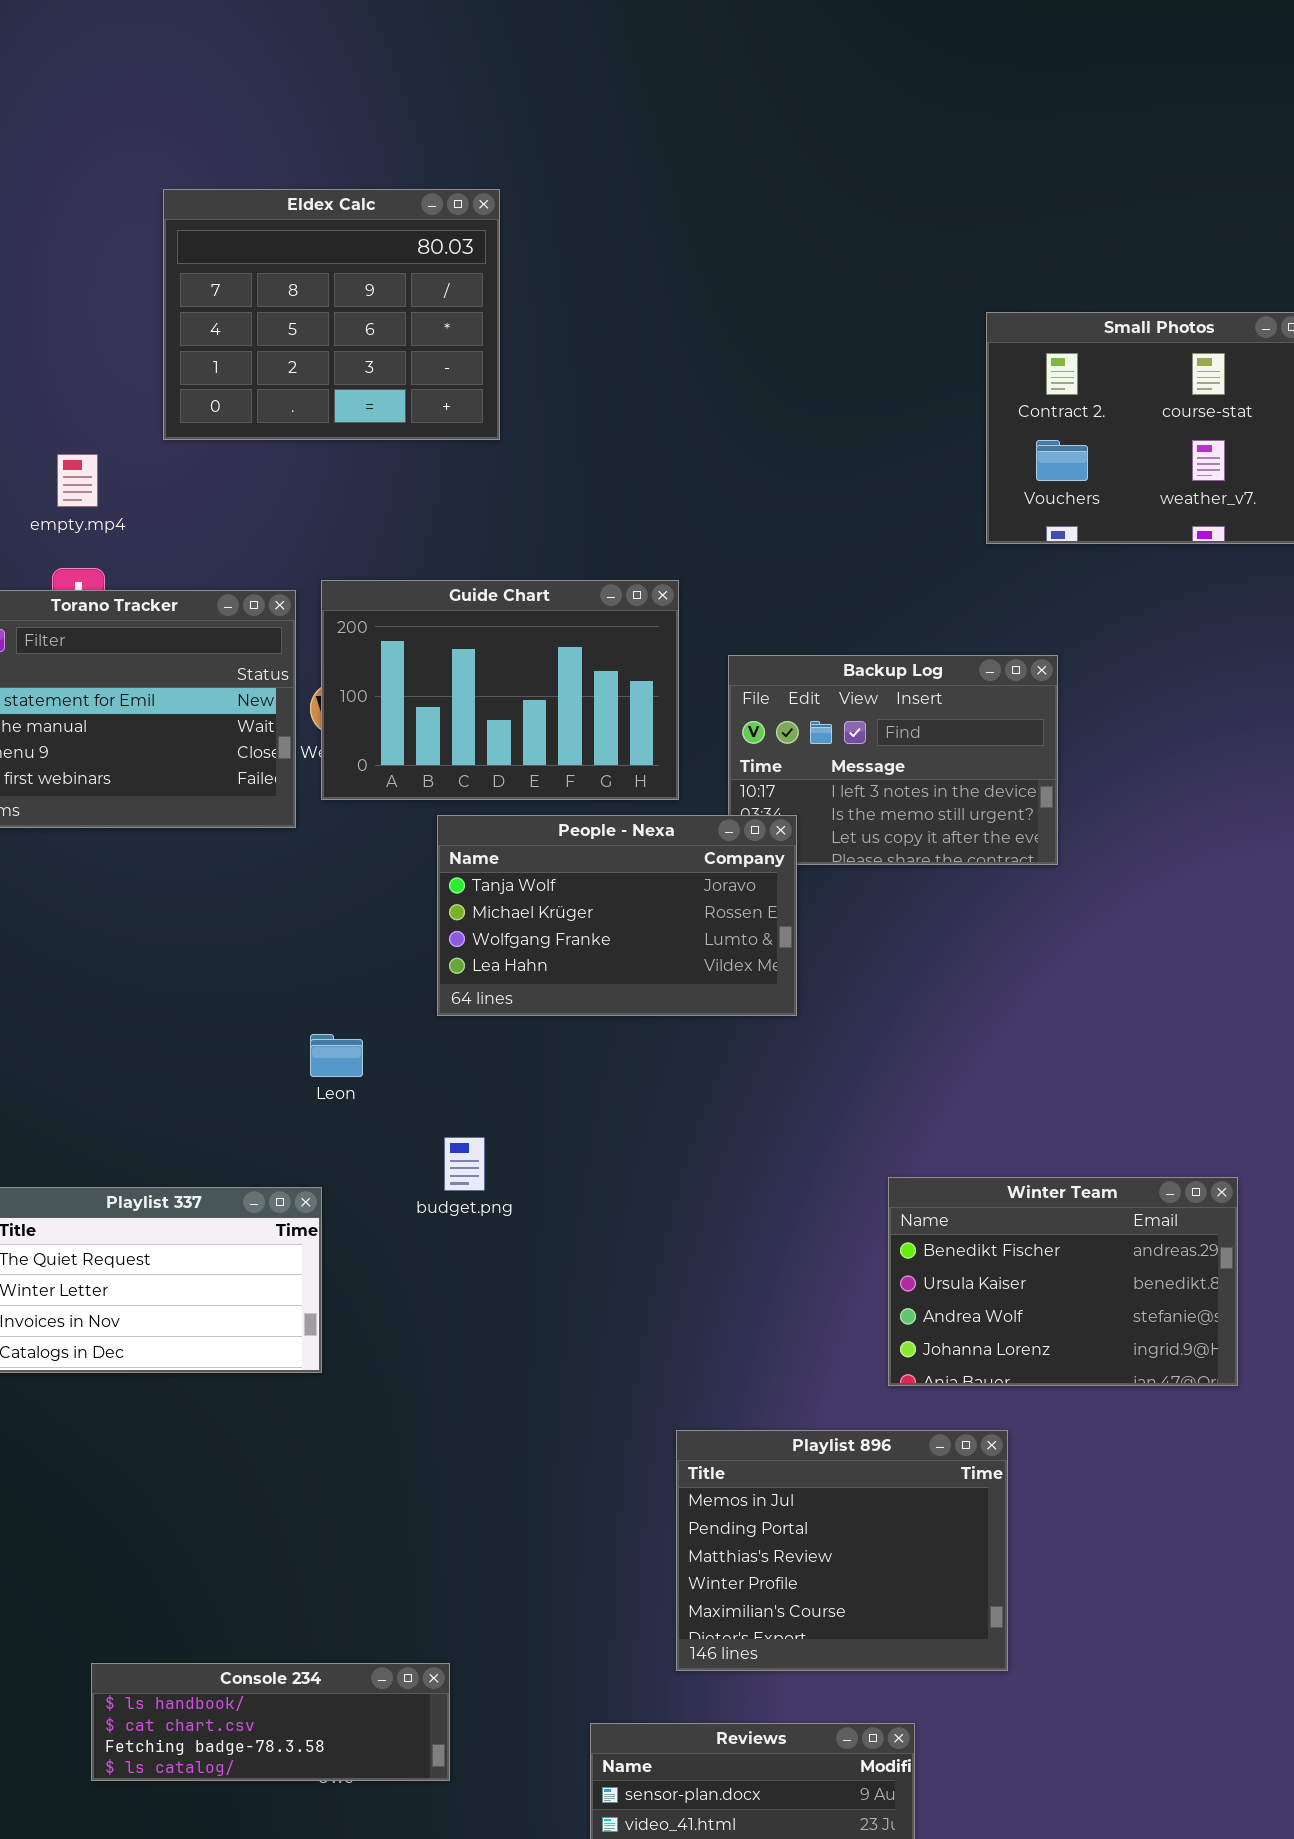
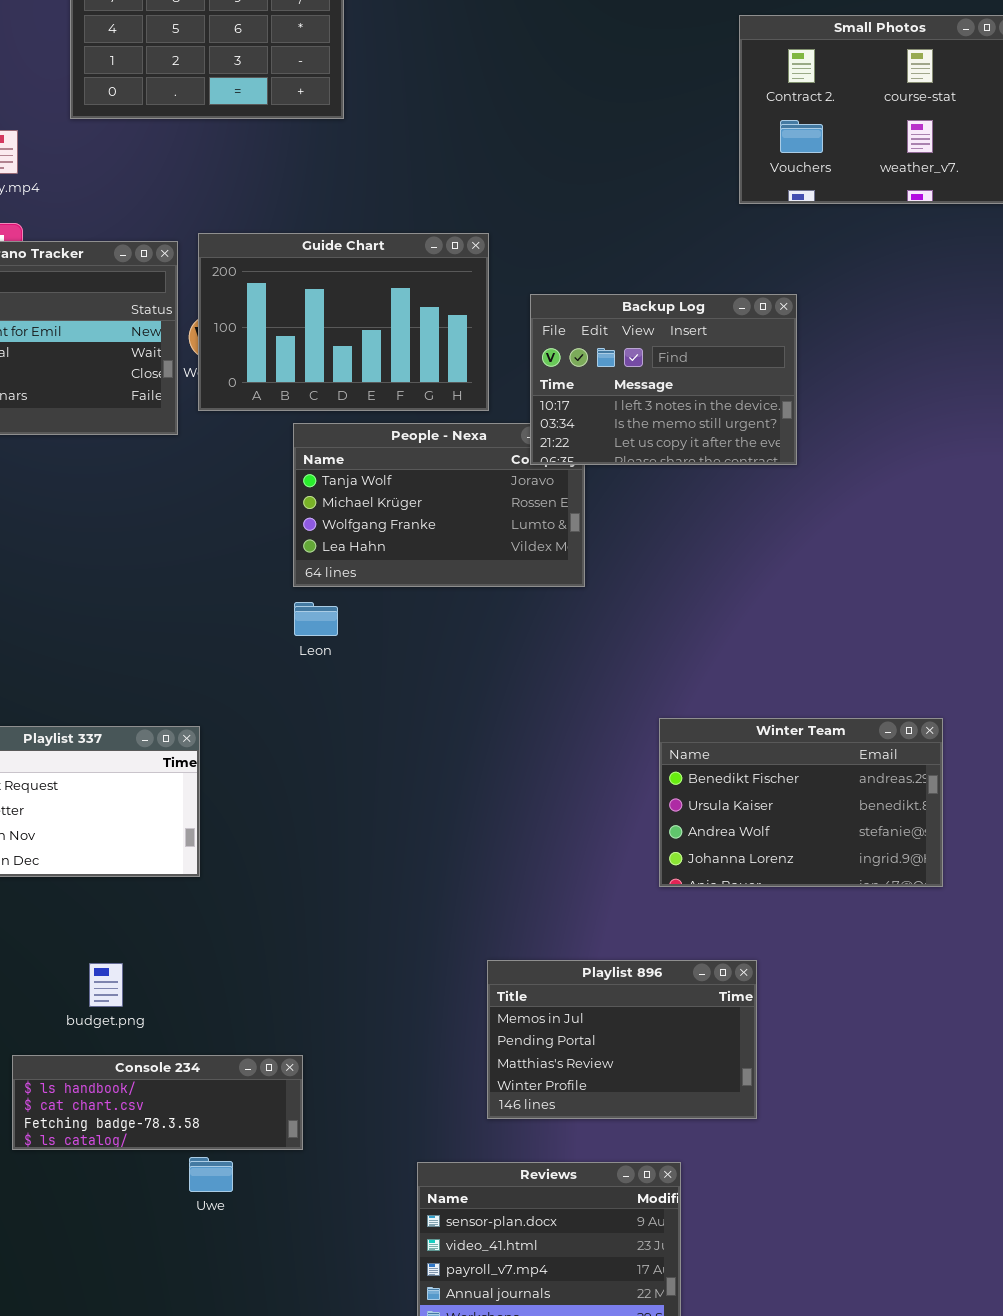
Backup Log: [728,655,1058,865] -> [530,294,797,465], raised
Leon: [310,1034,363,1077] -> [294,602,338,636], moved
budget.png: [444,1137,485,1191] -> [89,963,123,1007], moved
Playlist 896: [676,1430,1008,1671] -> [487,960,757,1119], resized
Console 234: [91,1663,450,1781] -> [12,1055,303,1150], moved

